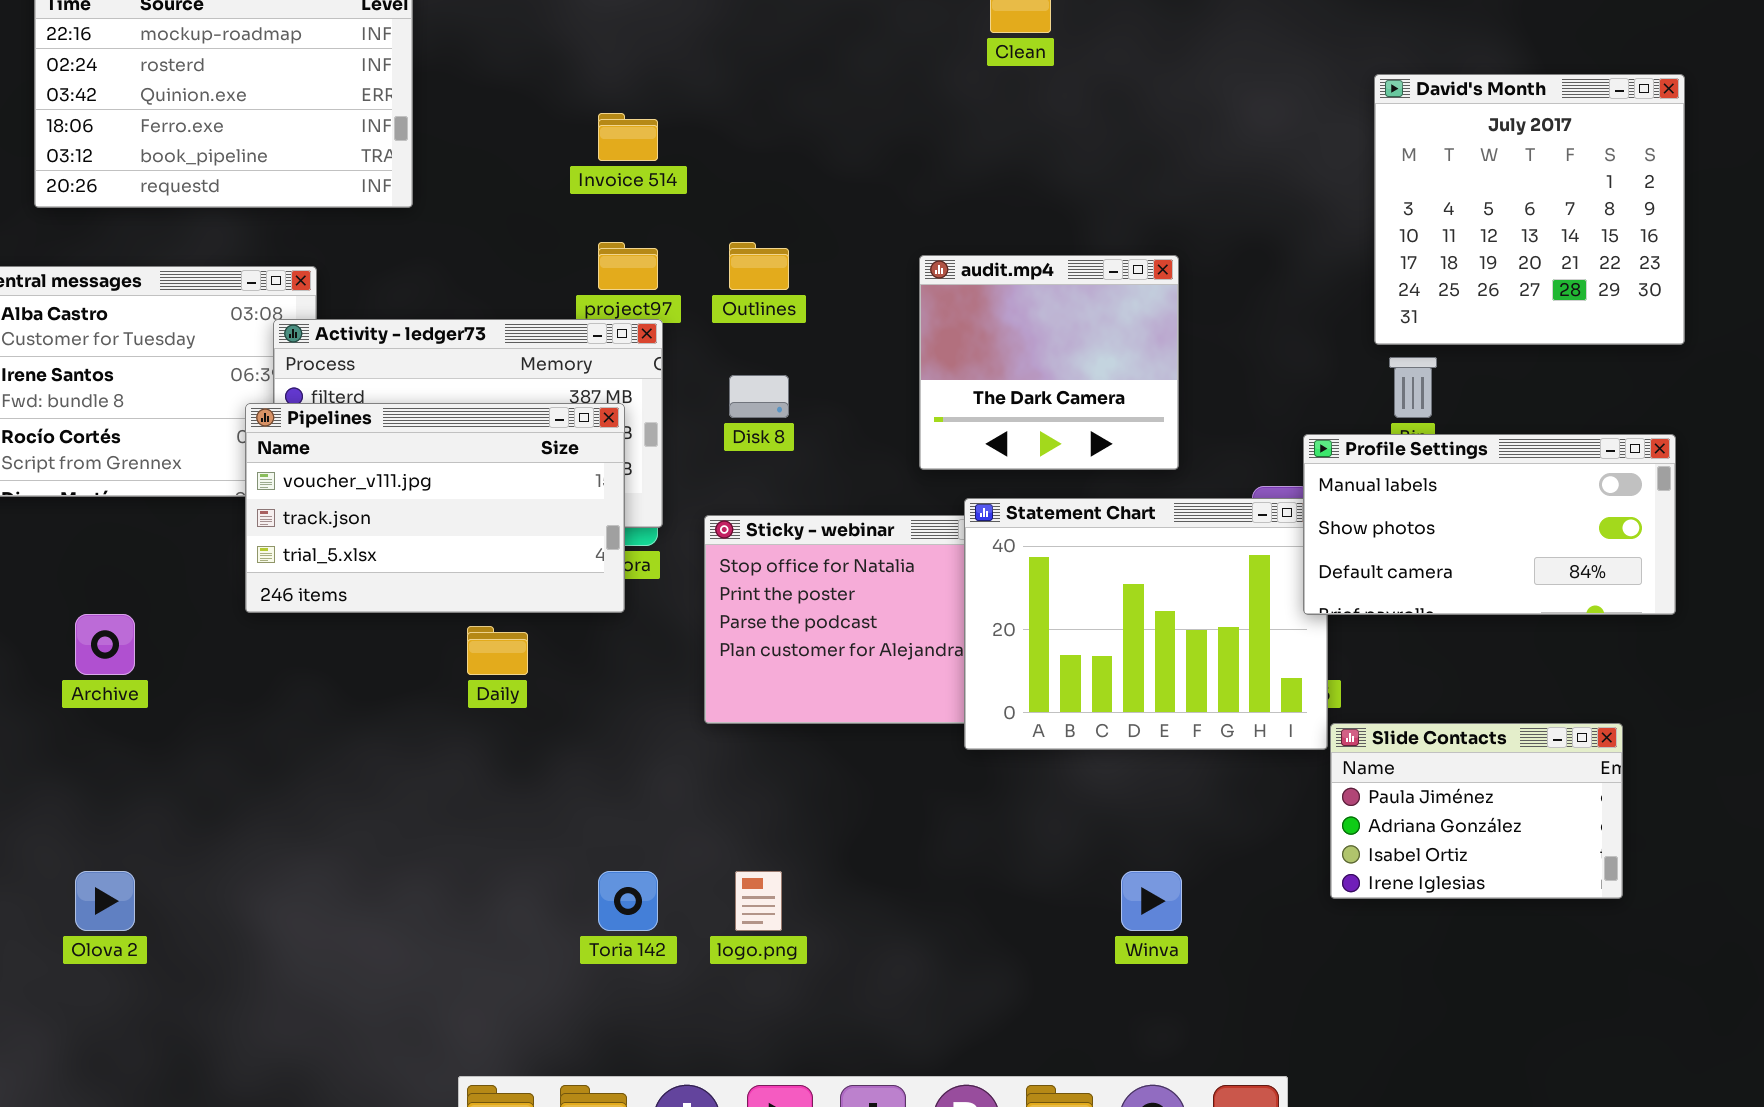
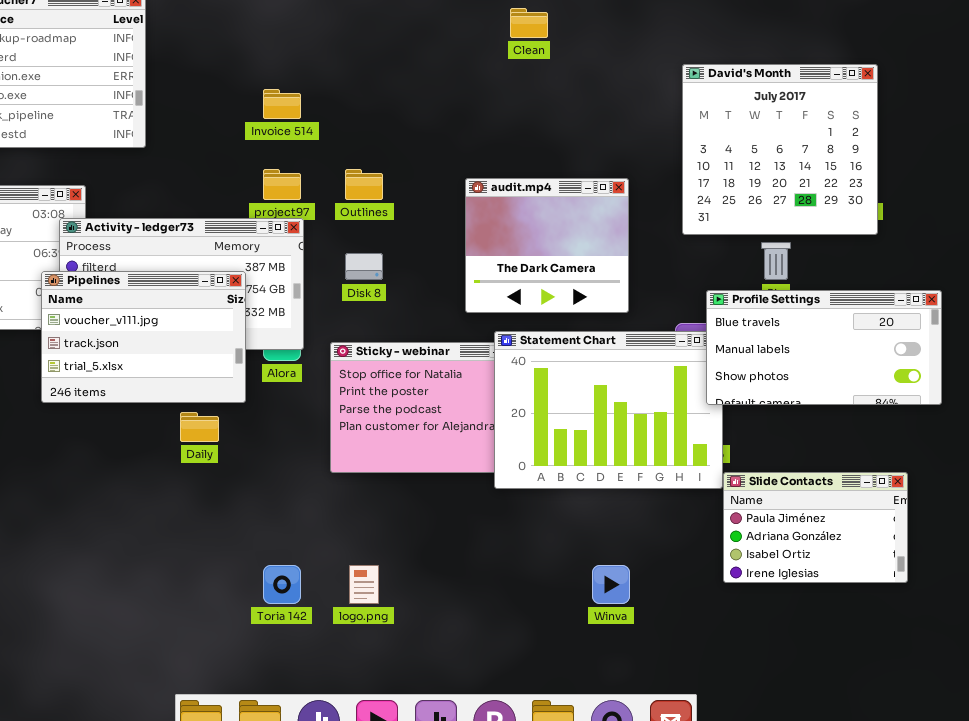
David's Month: [1374,74,1685,345] -> [682,64,878,235], moved
Pipelines: [245,403,625,613] -> [41,271,246,403], resized
Profile Settings: [1303,434,1676,615] -> [706,290,942,405], scrolled up 1 row

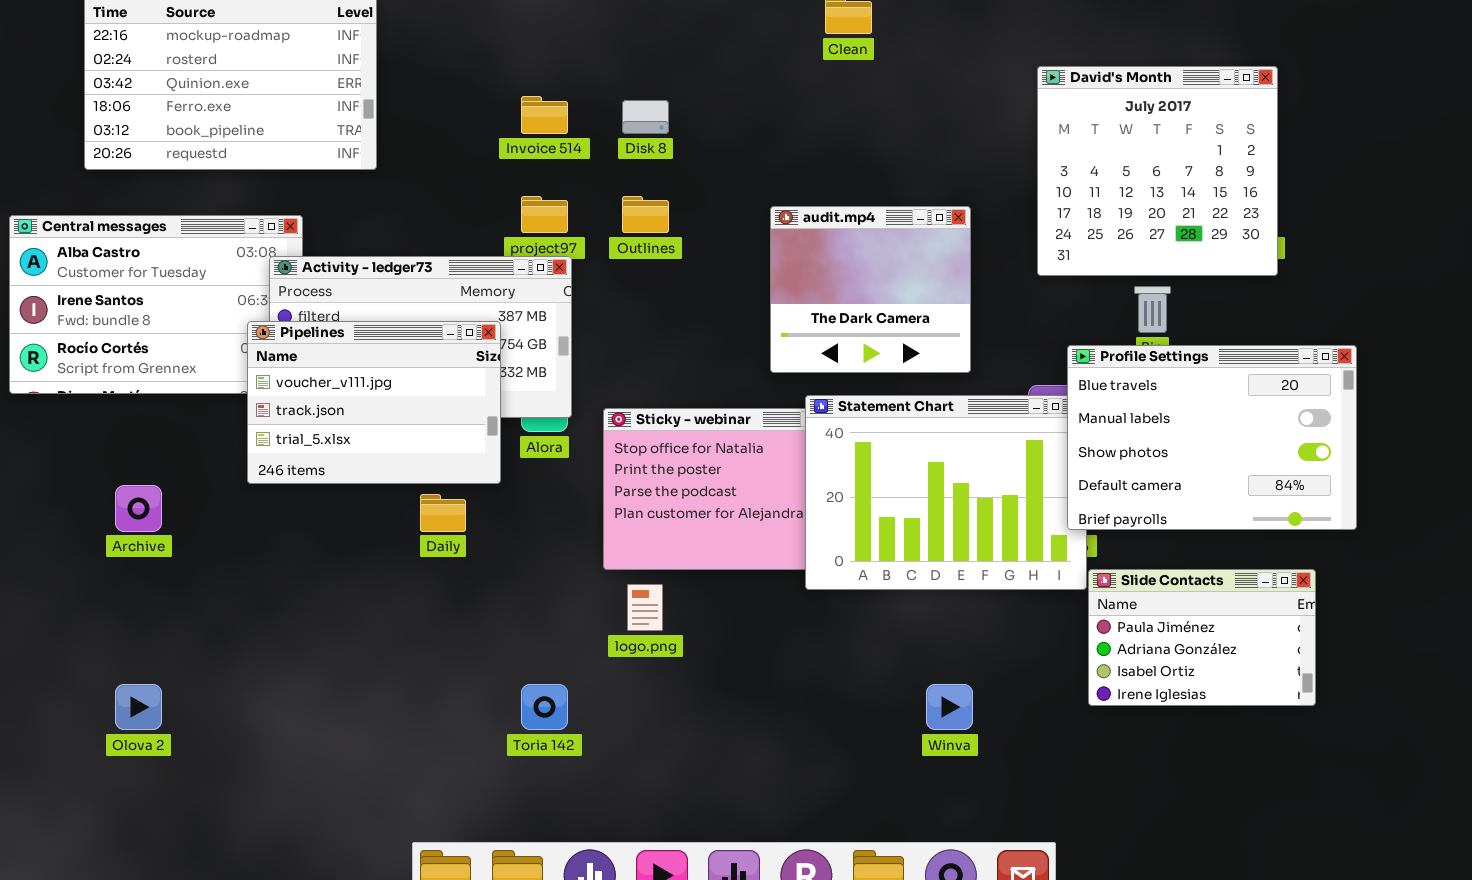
Disk 8: [345,253,383,280] -> [622,100,669,134], moved
Profile Settings: [706,290,942,405] -> [1067,345,1357,530], resized
logo.png: [349,565,379,604] -> [627,584,663,631], moved

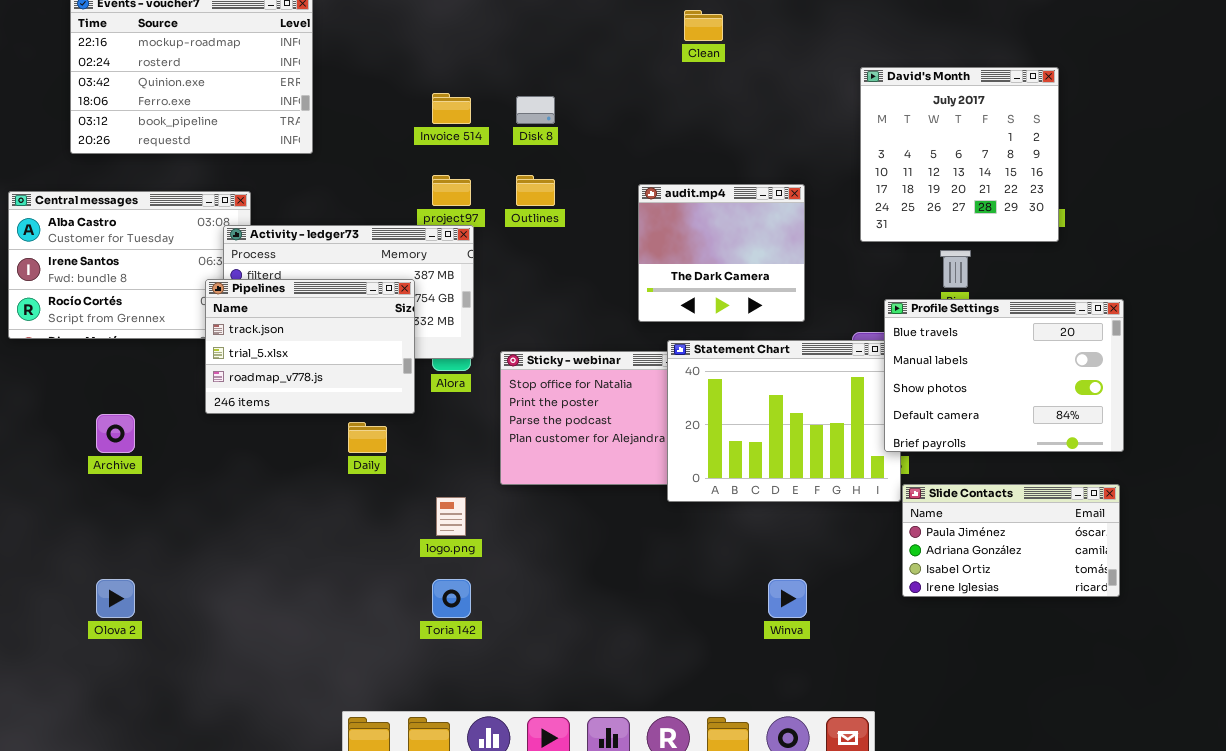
Pipelines: [247,321,501,484] -> [205,279,415,414], scrolled down 1 row
Slide Contacts: [1088,569,1316,706] -> [902,484,1120,597], resized
logo.png: [627,584,663,631] -> [436,497,466,536], moved

